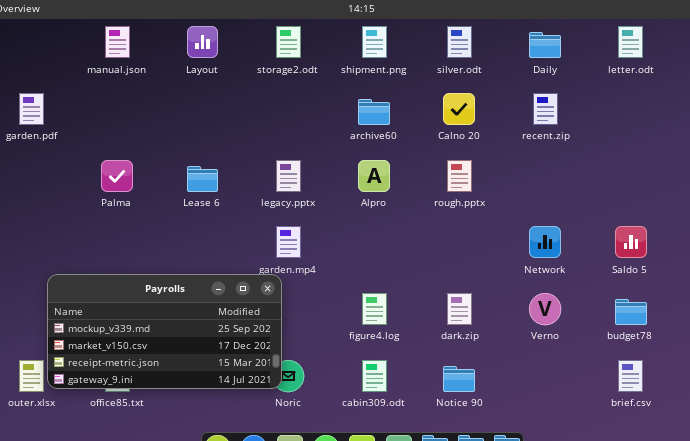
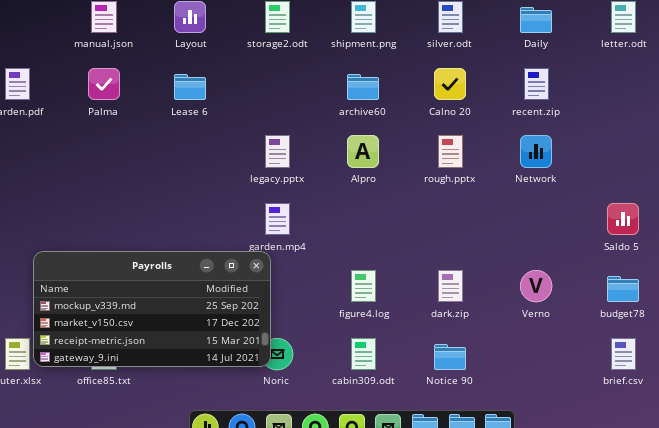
Palma: [101,160,133,192] -> [88,68,120,100], moved
Lease 6: [187,166,218,192] -> [174,74,206,100], moved
Network: [529,226,561,258] -> [520,135,552,168], moved

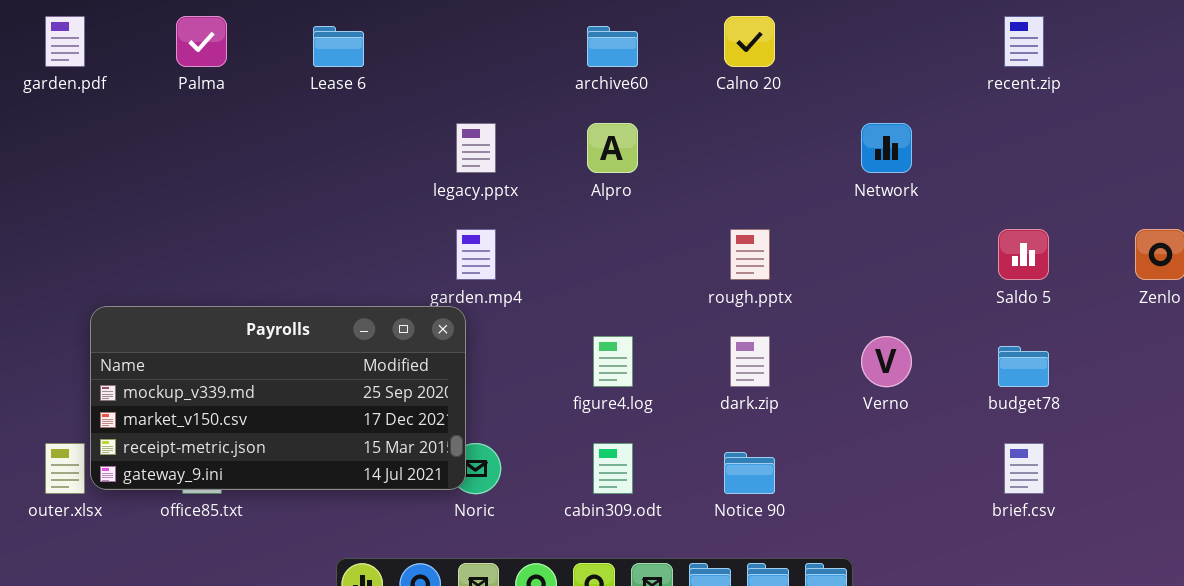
recent.zip: [524,68,549,100] -> [1004,16,1044,67], moved
rough.pptx: [438,135,463,168] -> [730,229,770,280], moved

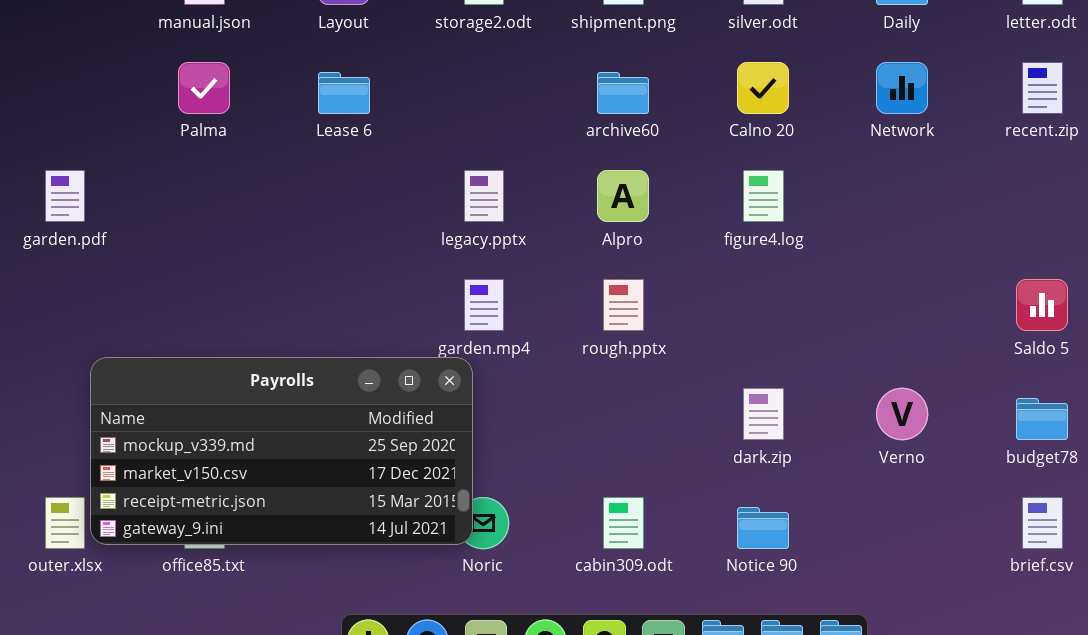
garden.pdf: [45,16,85,67] -> [45,170,85,222], moved
Network: [861,123,912,173] -> [876,62,928,114], moved
rough.pptx: [730,229,770,280] -> [603,279,644,331], moved
figure4.log: [593,336,633,387] -> [743,170,784,222], moved

